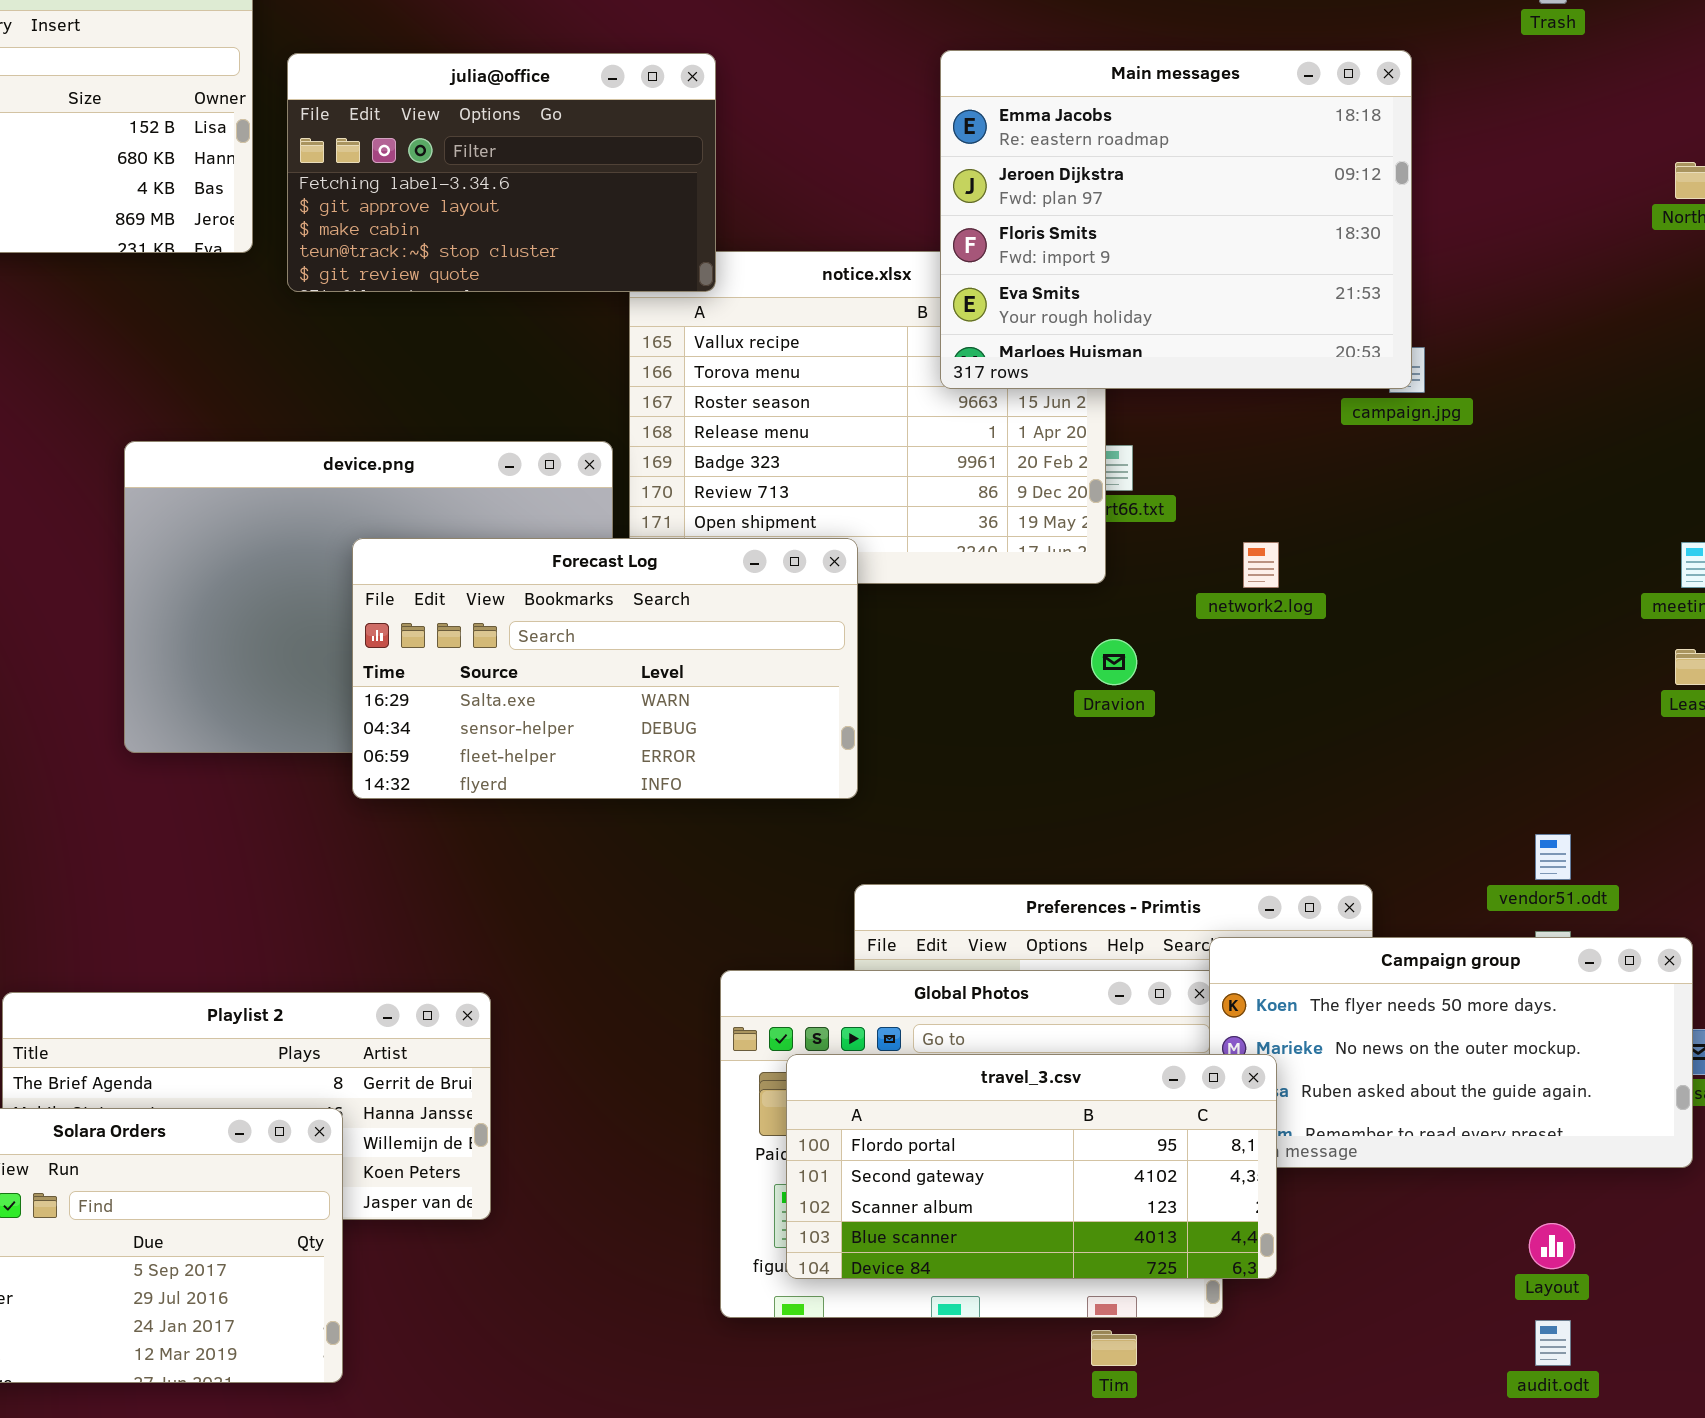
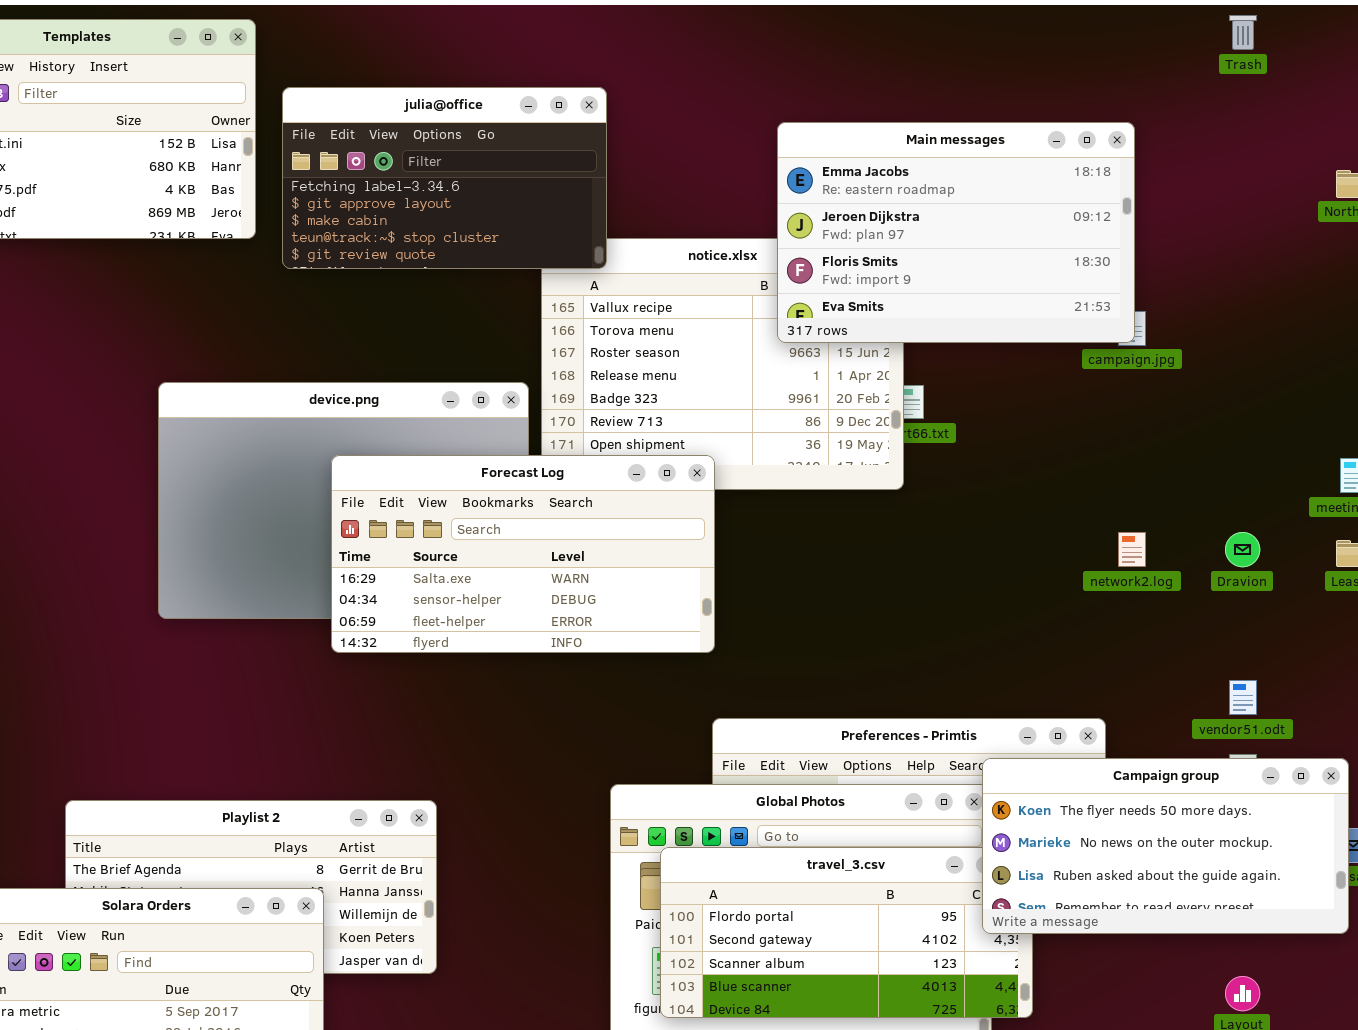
Main messages: [940,50,1412,389] -> [777,122,1135,343], resized
network2.log: [1243,542,1279,588] -> [1118,532,1146,567], moved
Dravion: [1091,639,1137,685] -> [1225,532,1260,567], moved
Campaign group: [1209,937,1693,1168] -> [982,758,1349,934], raised

